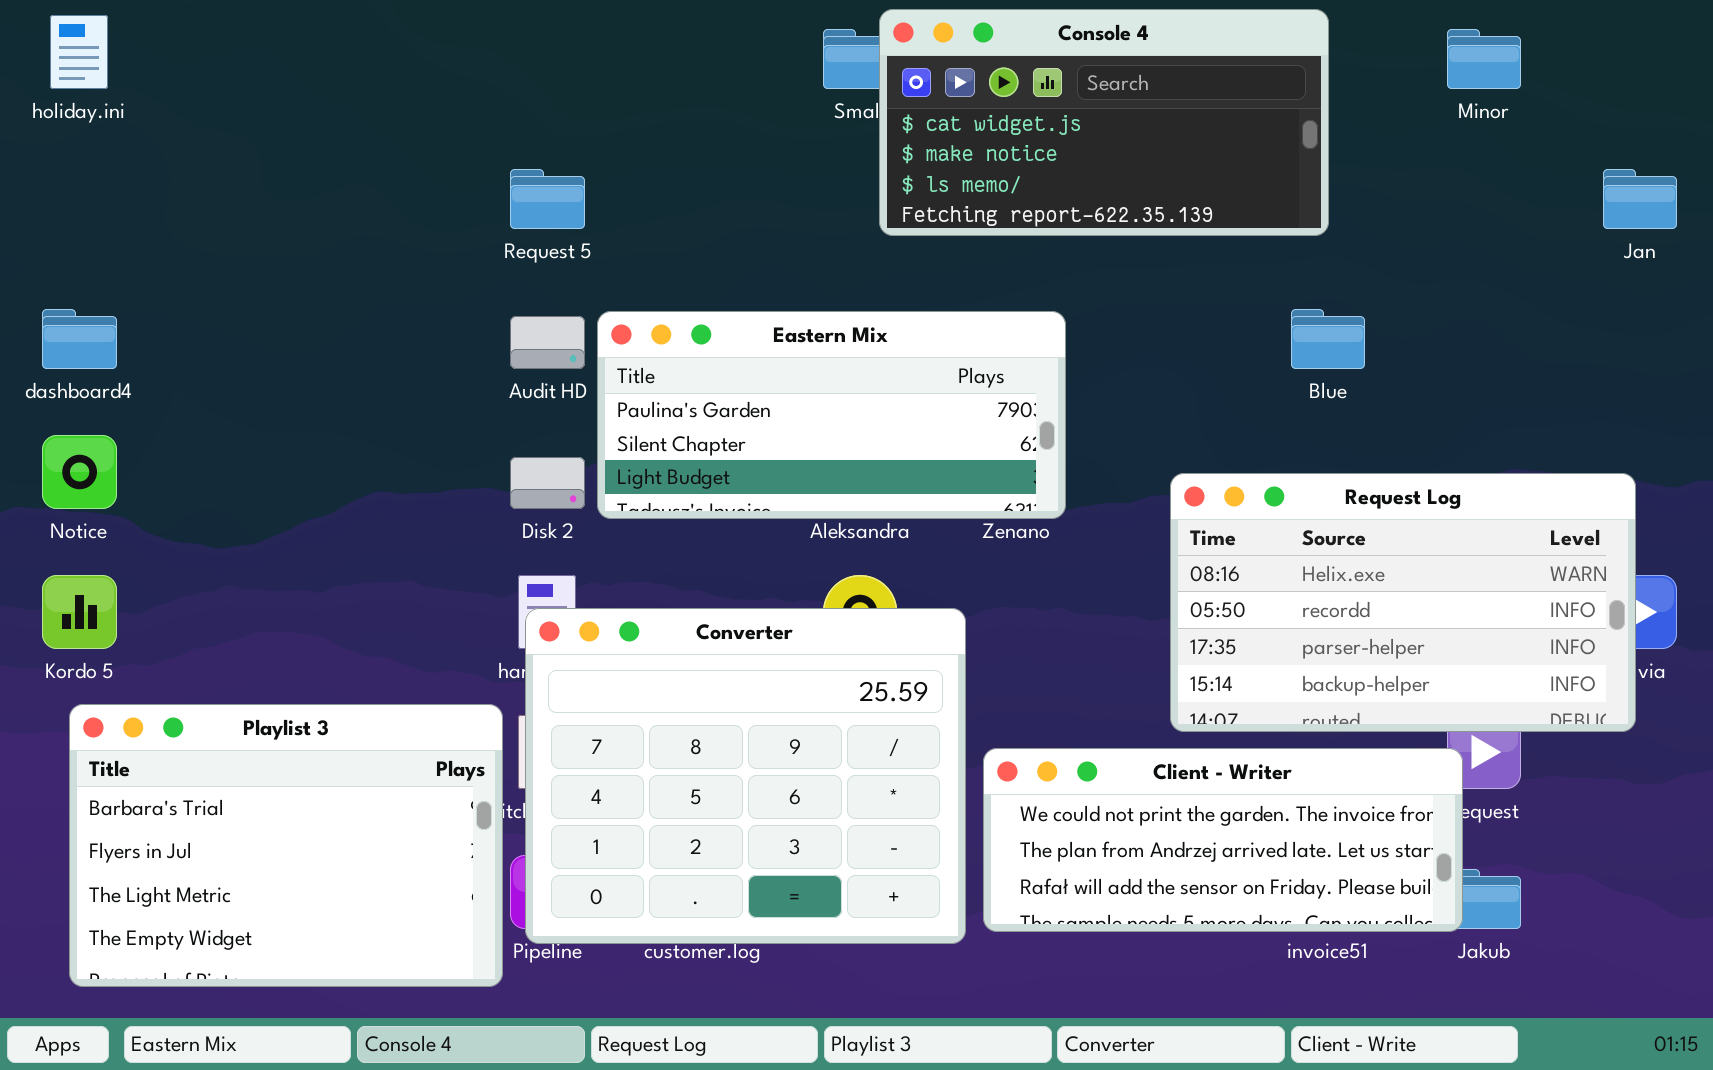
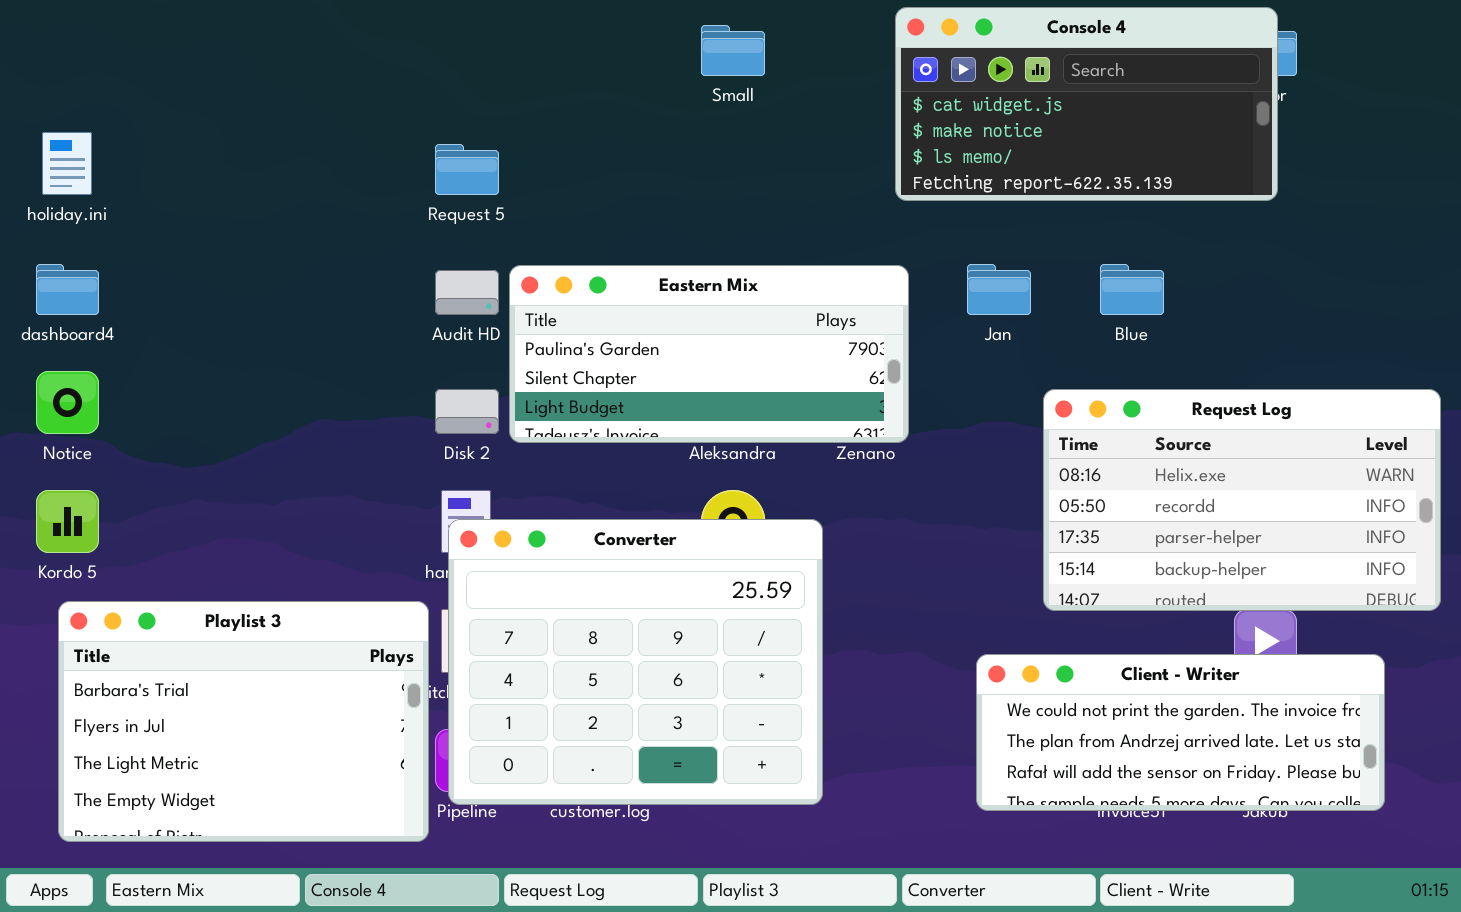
Console 4: [879,9,1329,236] -> [895,7,1278,201], moved
holiday.ini: [50,15,108,89] -> [42,132,92,195], moved
Jan: [1603,169,1677,229] -> [967,264,1031,315], moved
Request Log: [1170,473,1636,732] -> [1043,389,1441,611], moved
Client - Writer: [983,748,1463,932] -> [976,654,1385,811], moved

